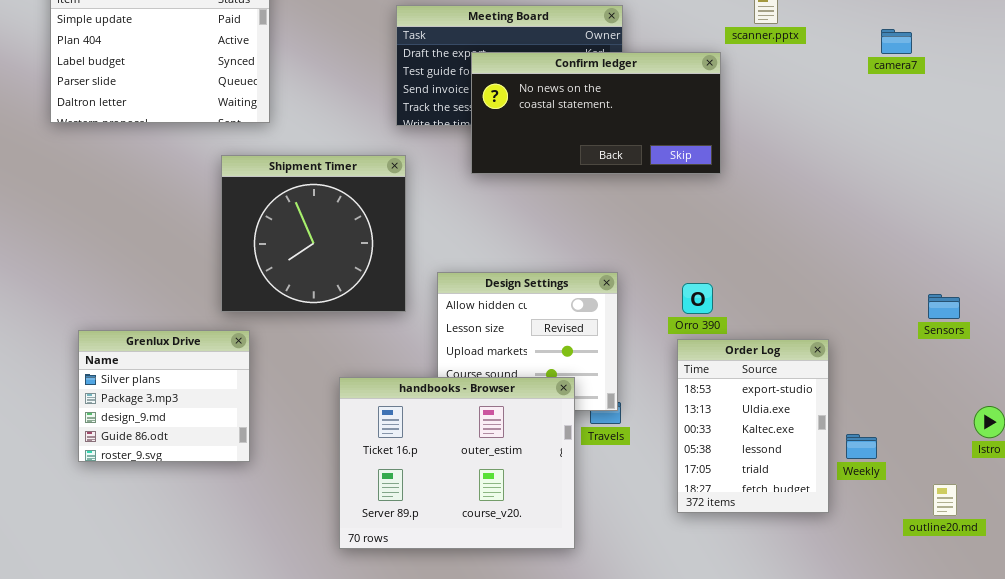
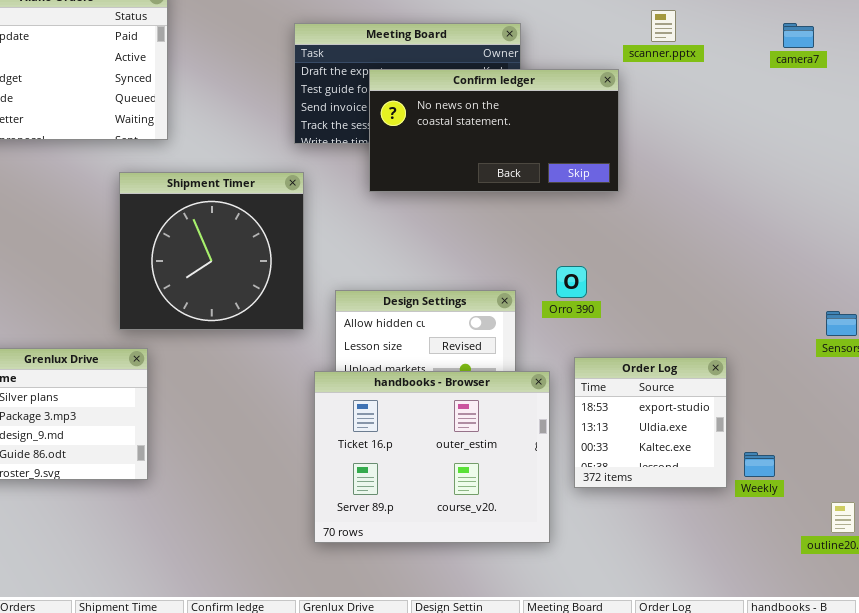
camera7: [881,29,912,54] -> [783,23,814,48], moved
Orro 390: [682,283,713,314] -> [556,266,587,298], moved
Order Log: [677,339,829,513] -> [574,357,727,488], resized
handbooks - Browser: [339,377,575,549] -> [314,371,550,543], moved

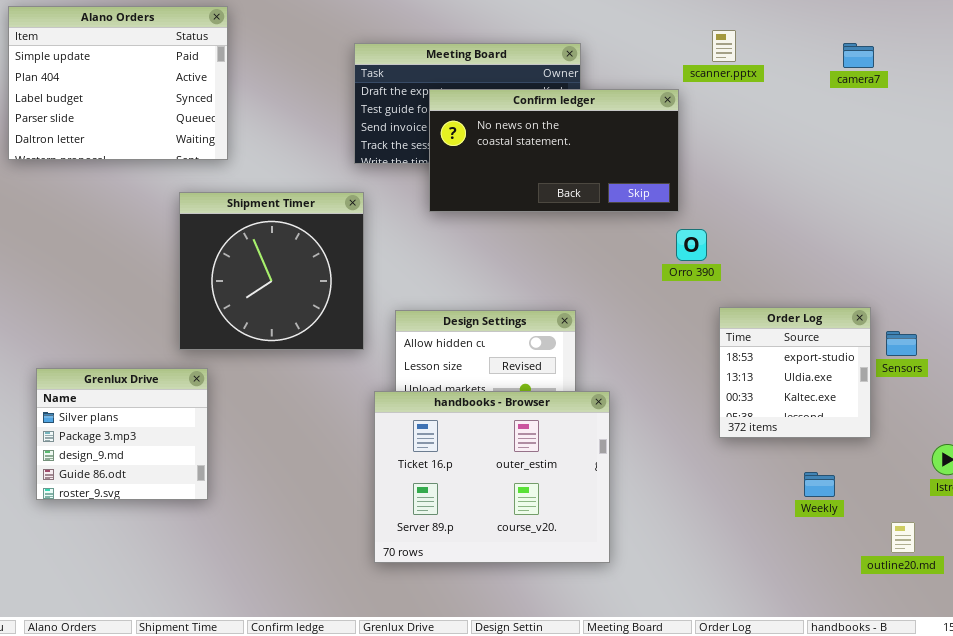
Orro 390: [556,266,587,298] -> [676,229,707,261], moved
Order Log: [574,357,727,488] -> [719,307,871,438], moved

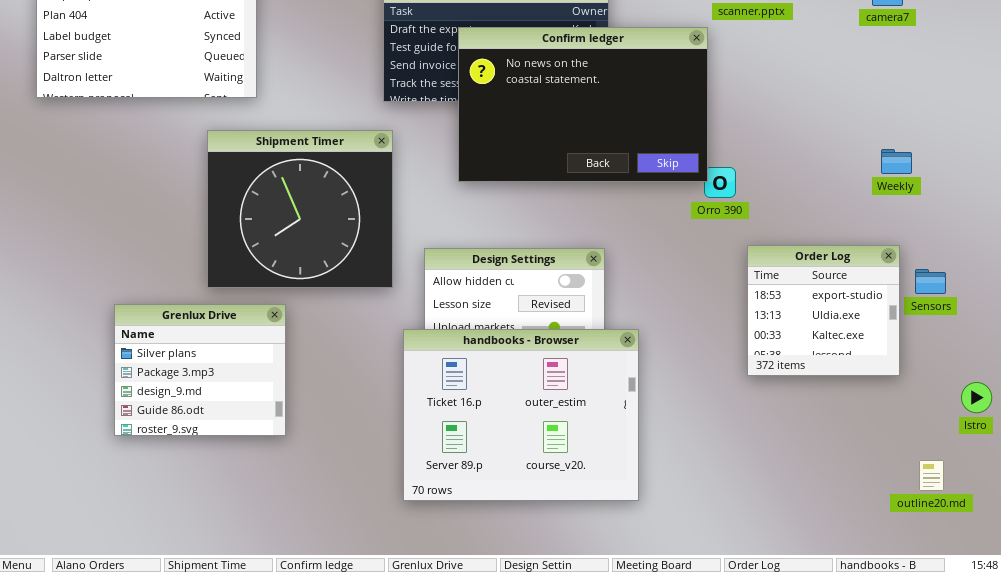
Confirm ledger: [429,89,679,212] -> [458,27,708,182], resized
Grenlux Drive: [36,368,208,500] -> [114,304,286,436], moved
Weekly: [804,472,835,497] -> [881,149,912,174], moved

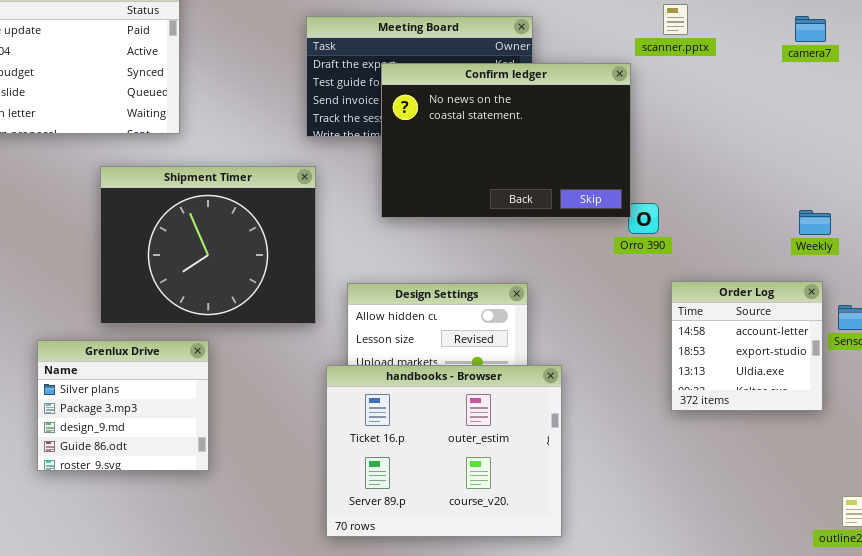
Shipment Timer: [207,130,393,288] -> [100,166,316,324], resized
Weekly: [881,149,912,174] -> [799,210,831,235], moved
Order Log: [747,245,900,376] -> [671,281,823,411], scrolled up 1 row

